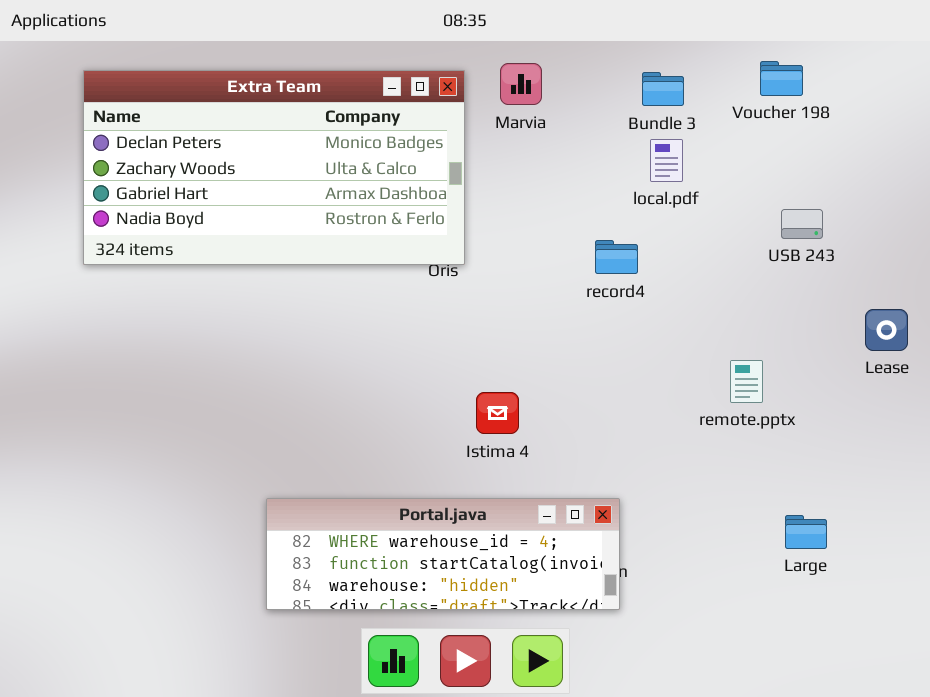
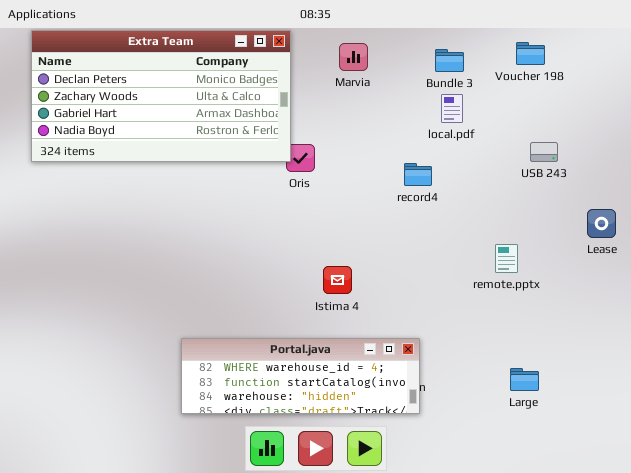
Extra Team: [83,70,465,265] -> [31,30,291,162], moved
Large: [785,515,827,549] -> [510,368,539,391], moved

